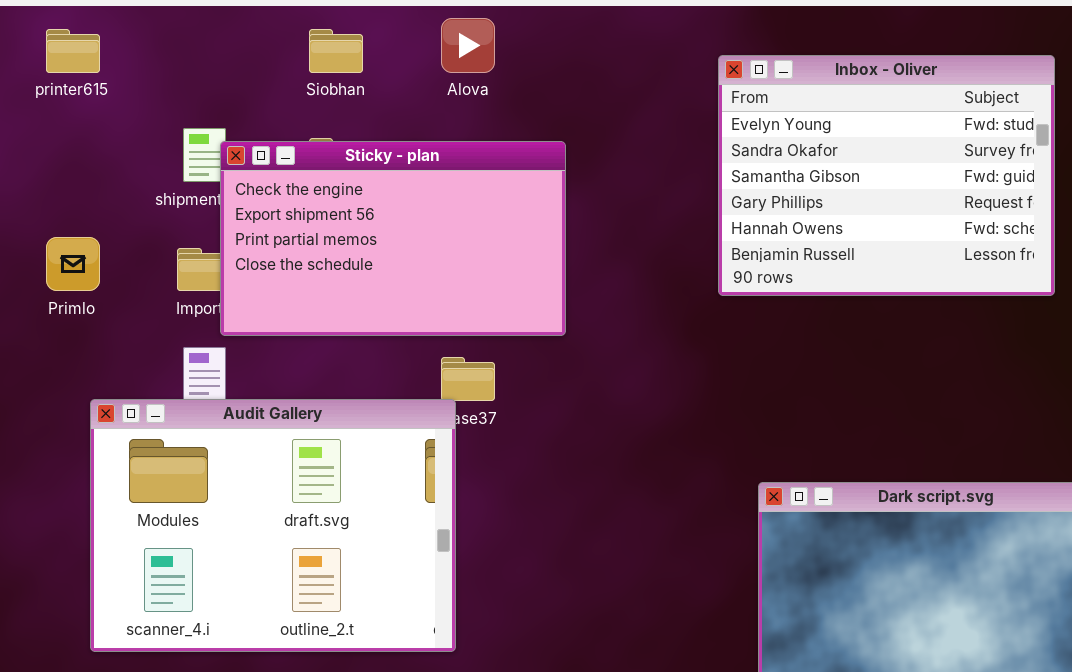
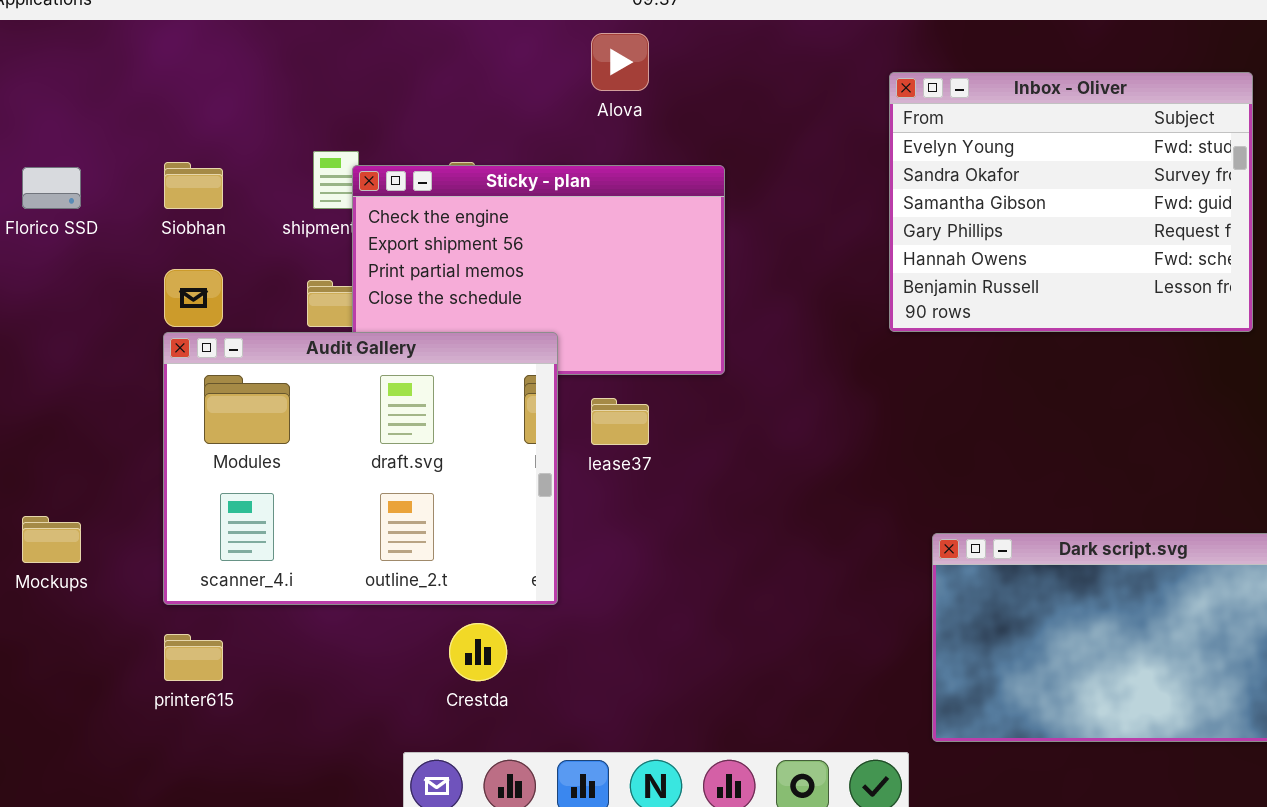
printer615: [46,29,100,73] -> [164,634,223,681], moved
Siobhan: [309,29,363,73] -> [164,162,223,209], moved
Audit Gallery: [90,399,456,652] -> [163,332,558,605], moved

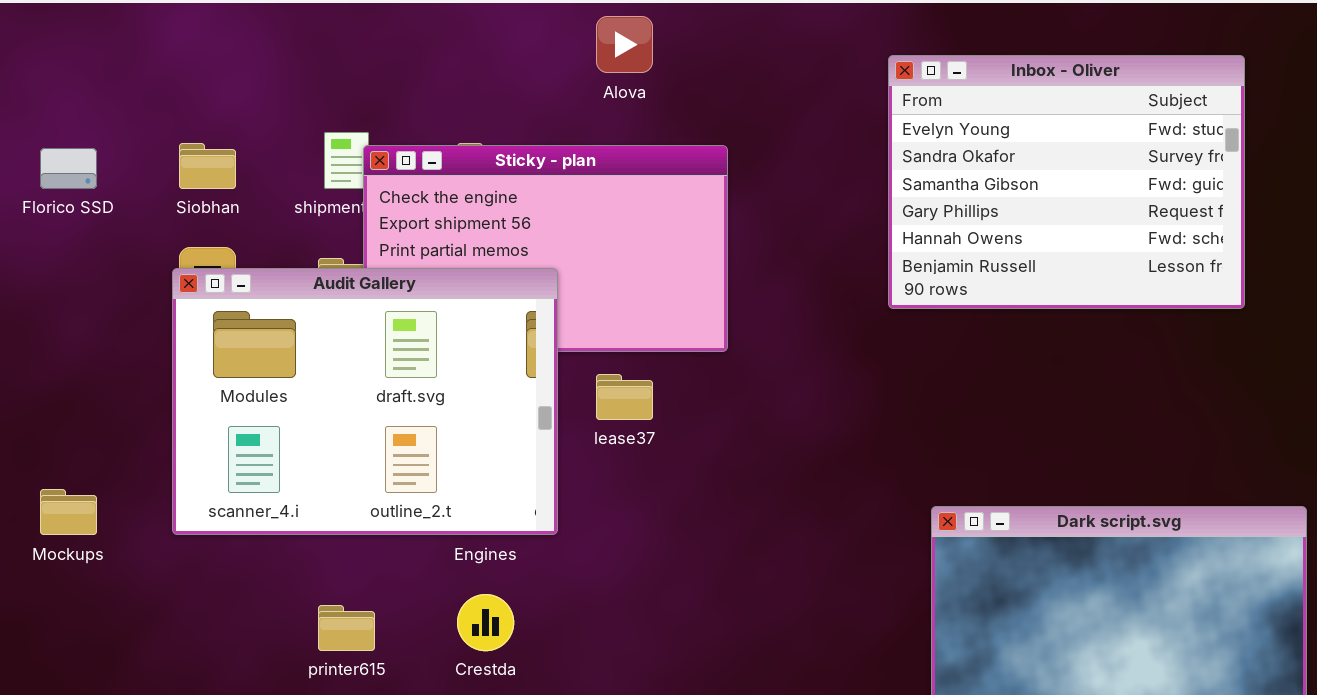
Audit Gallery: [163,332,558,605] -> [172,268,558,535], moved
printer615: [164,634,223,681] -> [318,605,375,651], moved

